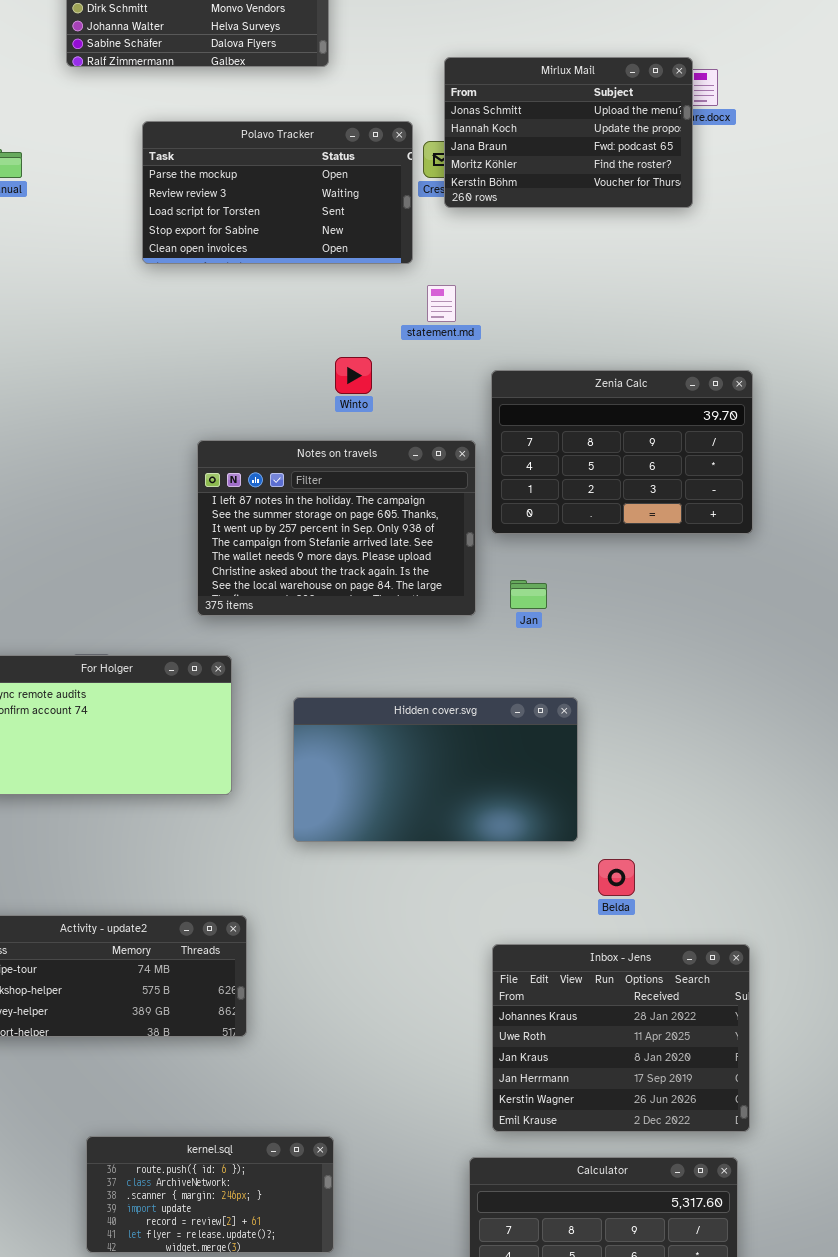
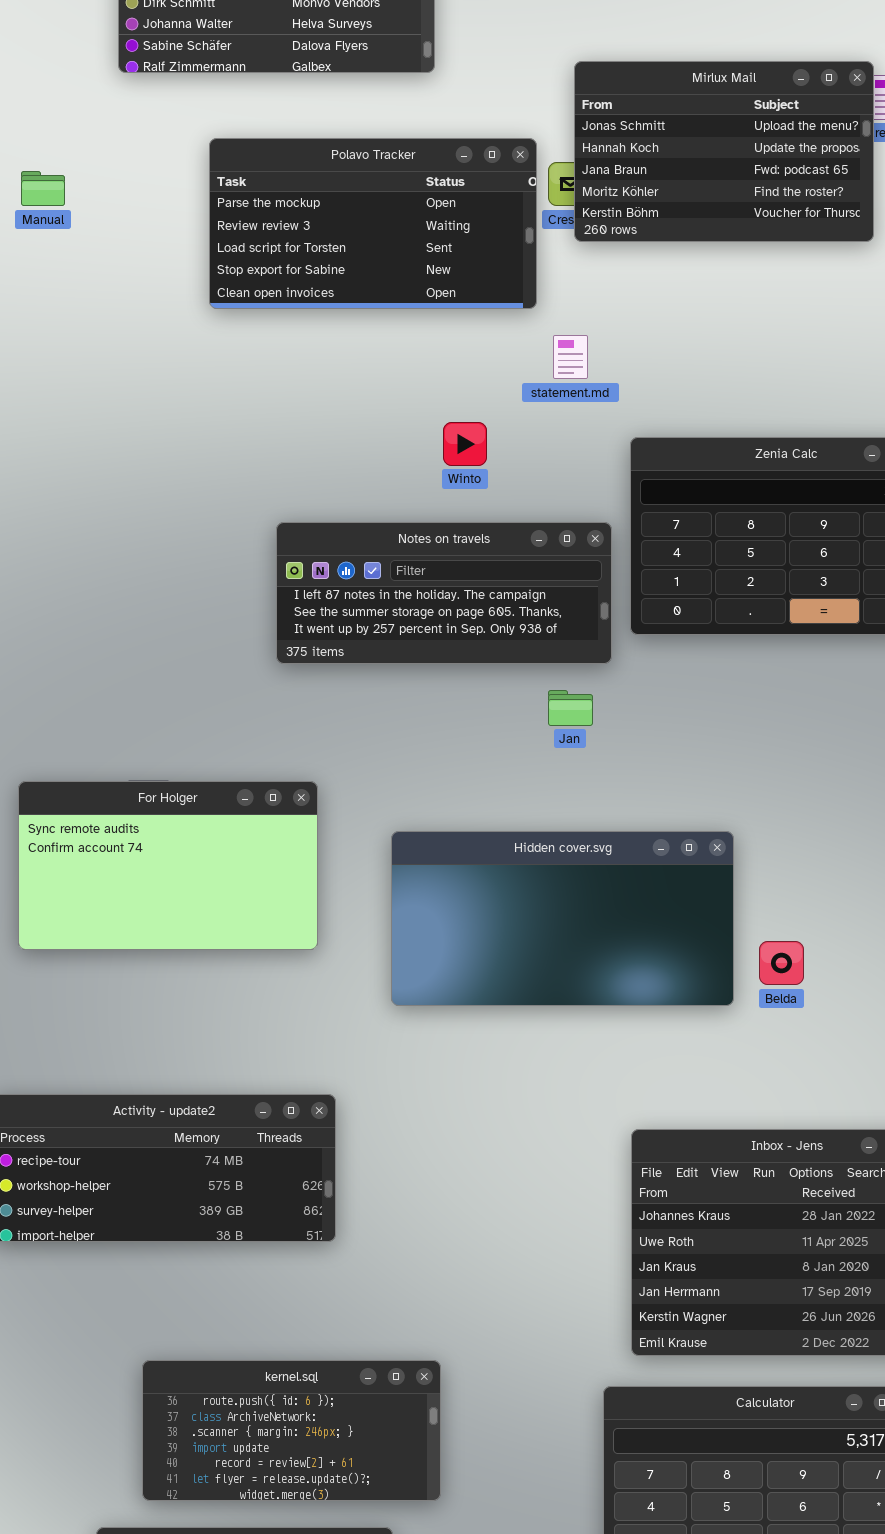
Notes on travels: [197,440,476,616] -> [276,522,612,664], resized
Jan: [510,580,547,609] -> [548,690,593,726], moved
Belda: [598,859,635,896] -> [759,941,804,985], moved

